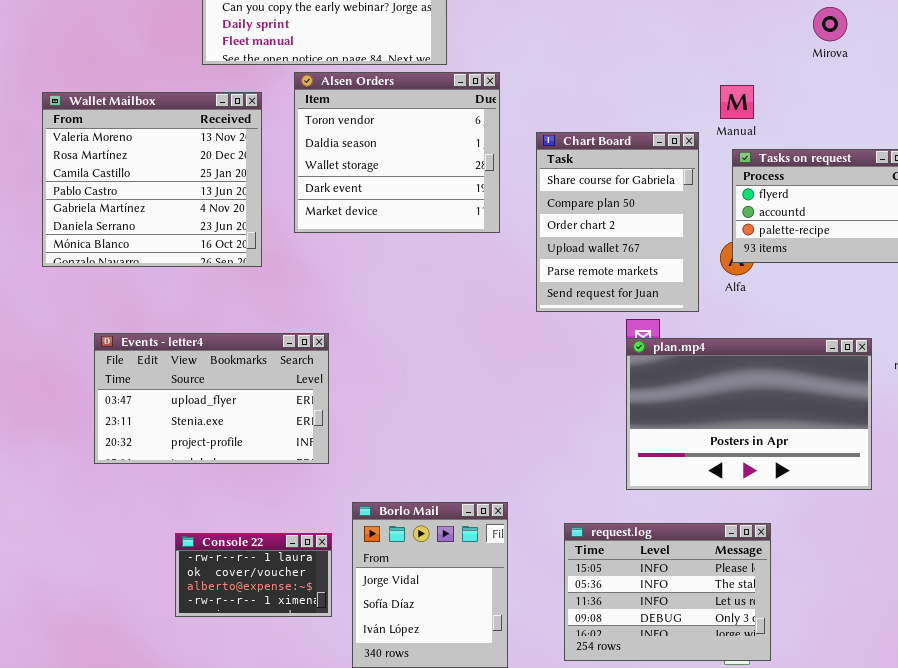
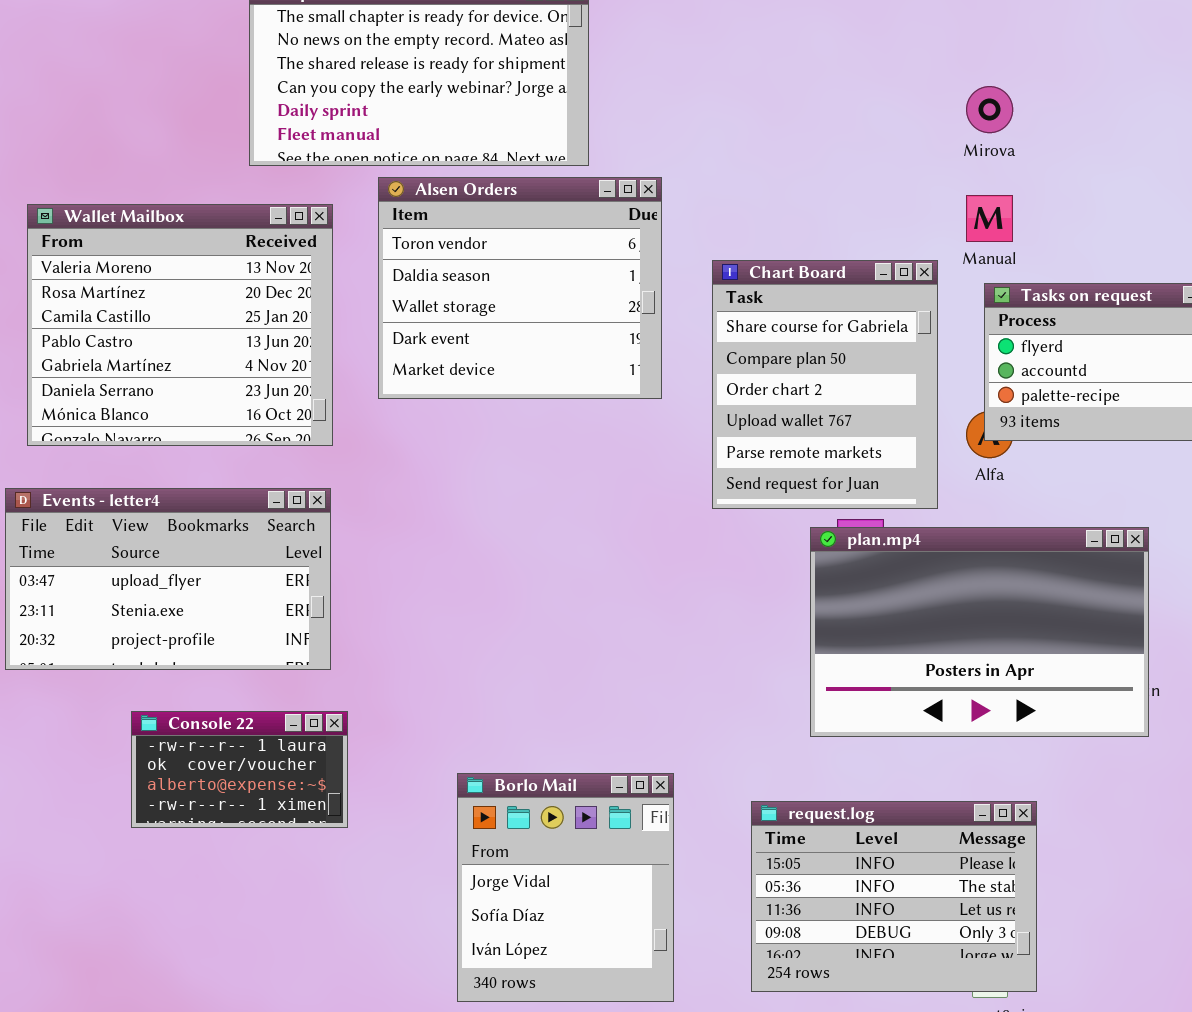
Mirova: [813,7,847,41] -> [966,86,1013,133], moved
Events - letter4: [94,333,329,464] -> [5,488,331,670], moved
plan.mp4: [626,338,872,490] -> [810,527,1149,737], moved
Console 22: [175,533,332,617] -> [131,711,348,828], moved

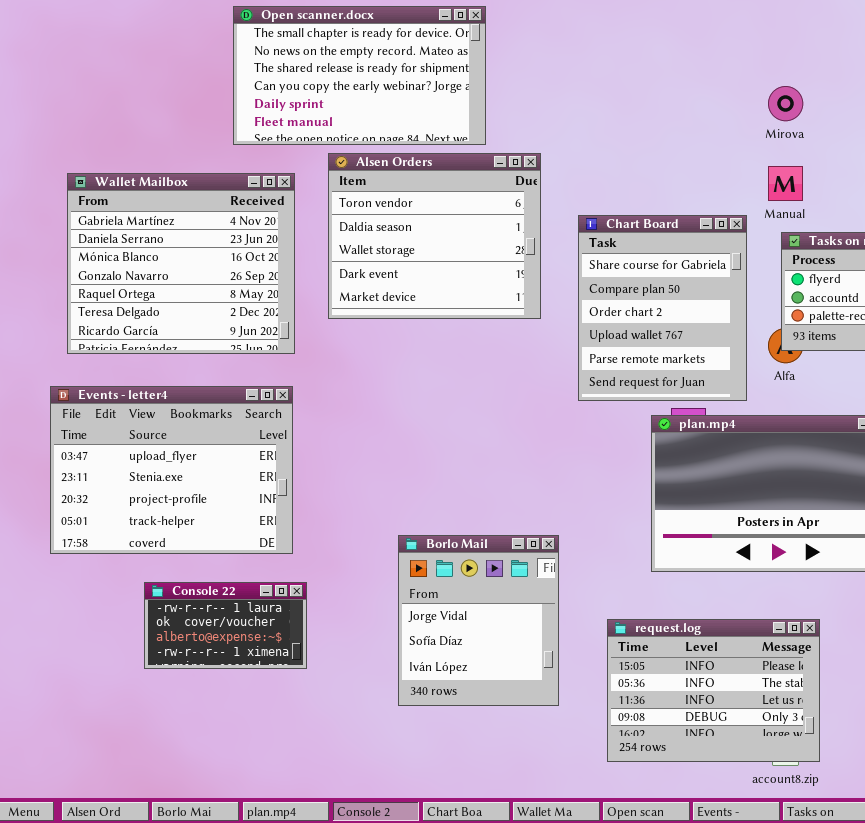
Wallet Mailbox: [27,204,333,446] -> [67,173,295,354], scrolled down 4 rows
Events - letter4: [5,488,331,670] -> [50,386,293,554], resized
Console 22: [131,711,348,828] -> [144,582,307,669], moved
Borlo Mail: [457,773,674,1002] -> [398,535,559,706], moved

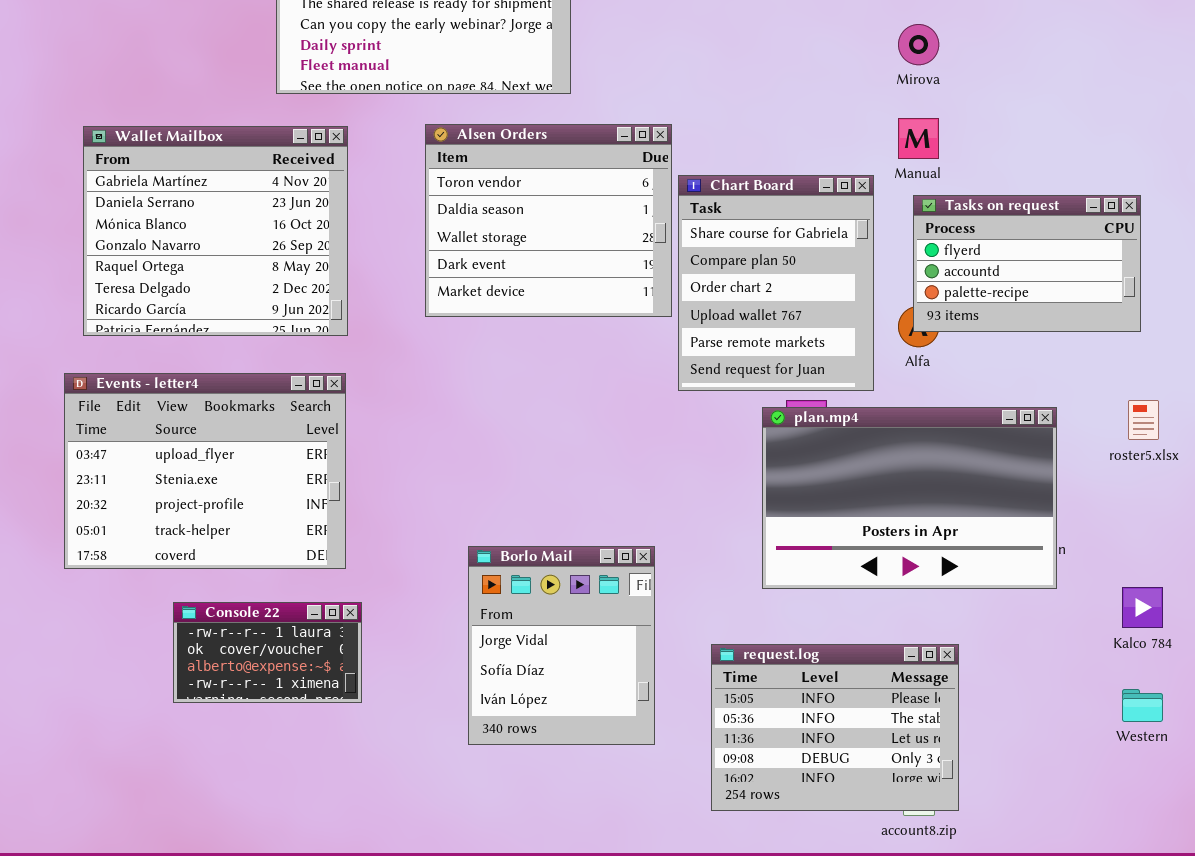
Alsen Orders: [328,153,541,319] -> [425,124,672,317], moved

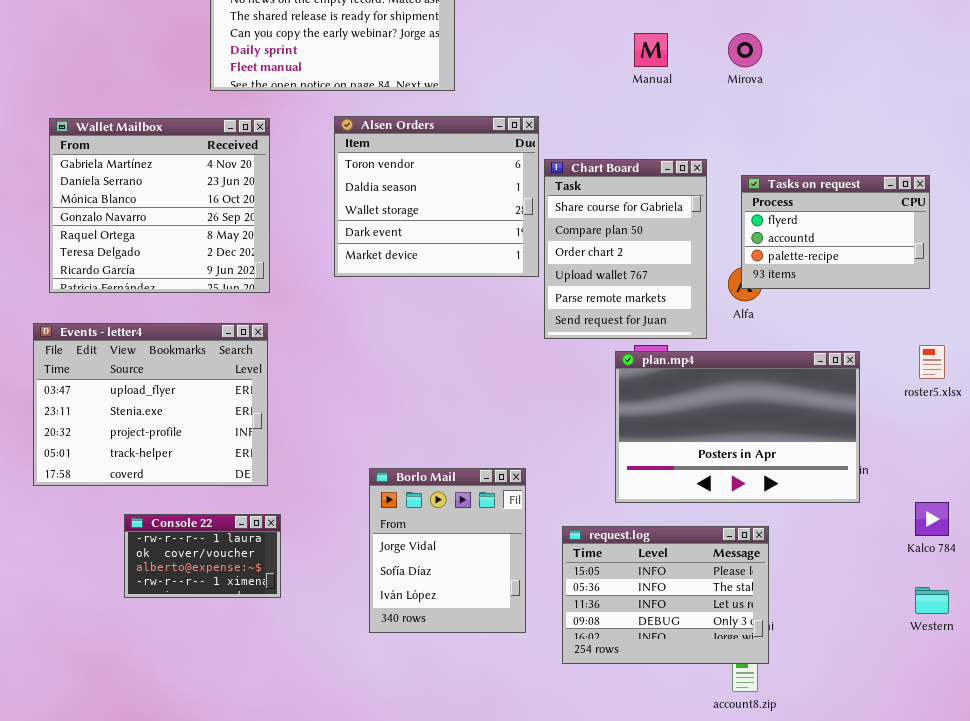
Manual: [898,118,939,159] -> [634,33,668,67], moved
request.log: [711,644,959,811] -> [562,526,769,664], moved

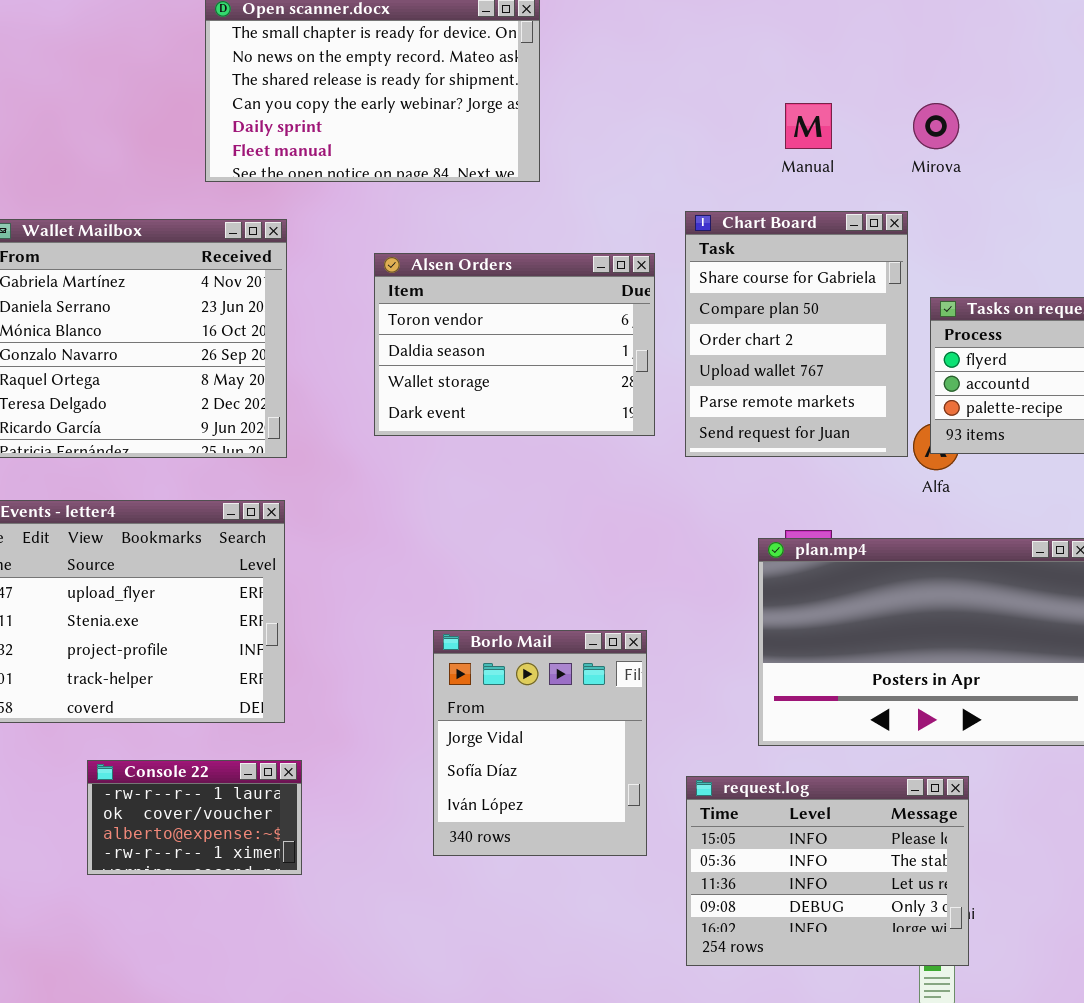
Alsen Orders: [334,116,539,277] -> [374,253,655,436], resized
Chart Board: [544,159,707,339] -> [685,211,908,457], moved
Borlo Mail: [369,468,526,633] -> [433,630,647,856], moved

